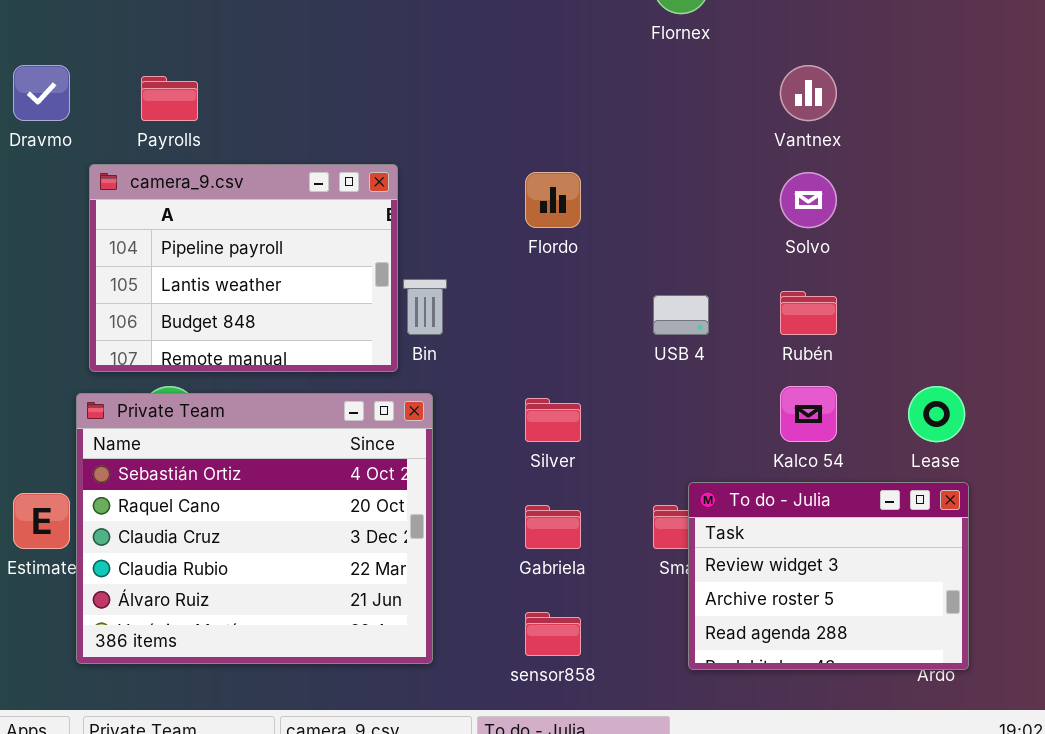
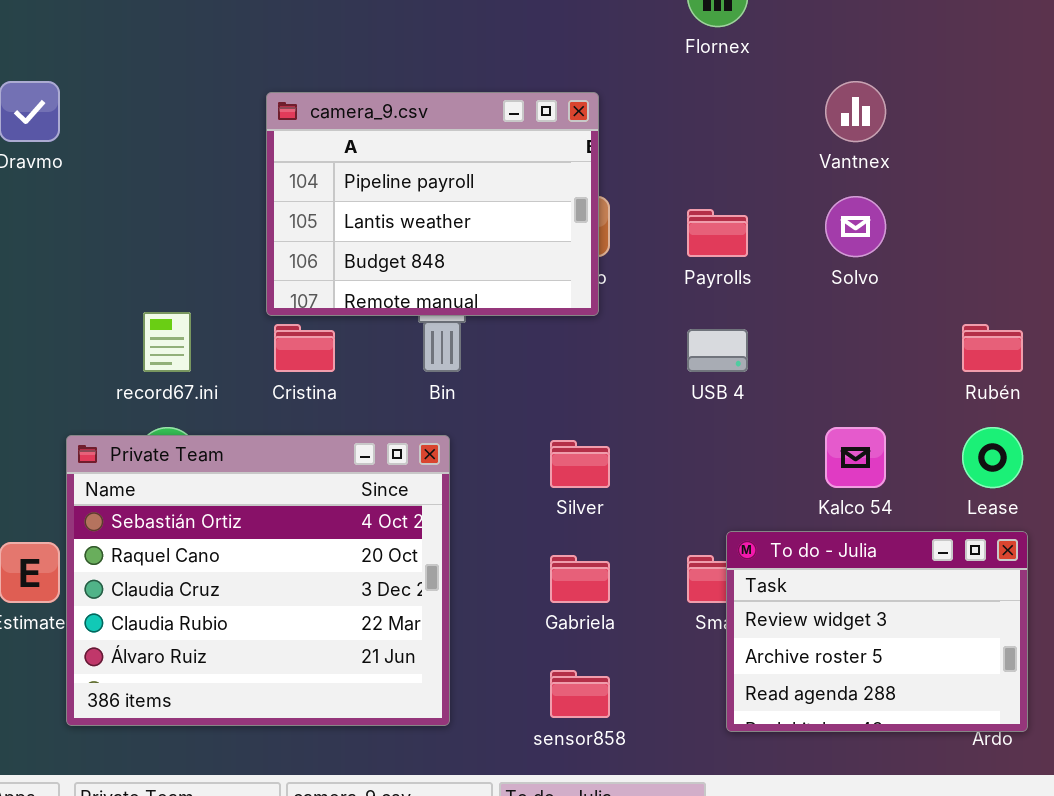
Payrolls: [141,76,198,121] -> [687,209,748,257], moved
camera_9.csv: [89,164,398,372] -> [266,92,599,316], moved
Rubén: [780,291,837,335] -> [962,324,1023,372], moved

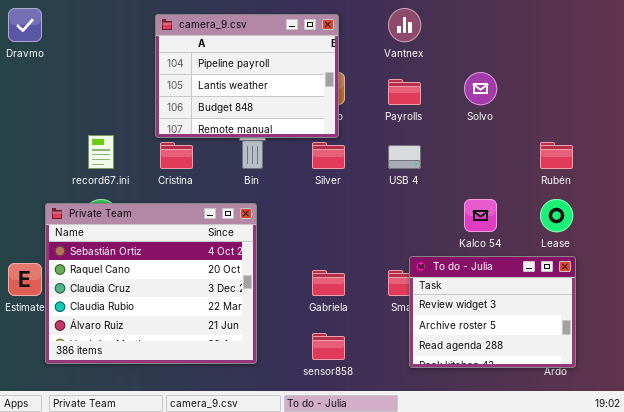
Vantnex: [825,81,886,142] -> [388,8,421,42], moved
Silver: [550,440,610,488] -> [312,142,345,169], moved

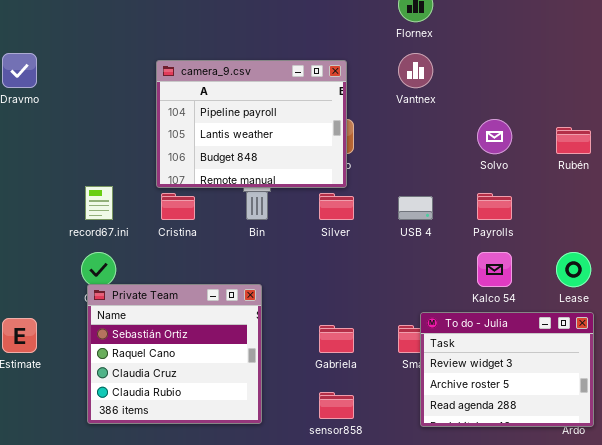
Payrolls: [388,79,421,105] -> [477,193,512,220], moved
Rubén: [540,142,573,169] -> [556,127,591,154], moved
Private Team: [45,203,257,364] -> [87,284,262,424], resized

